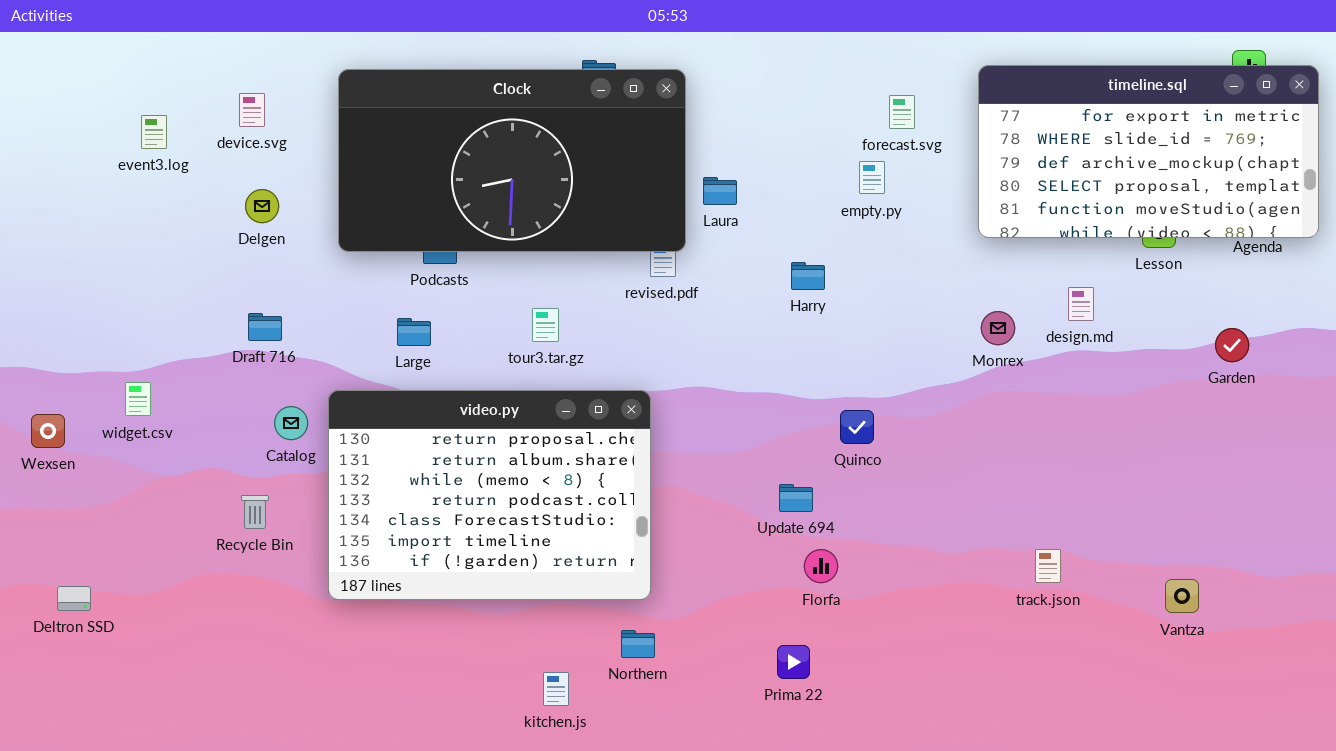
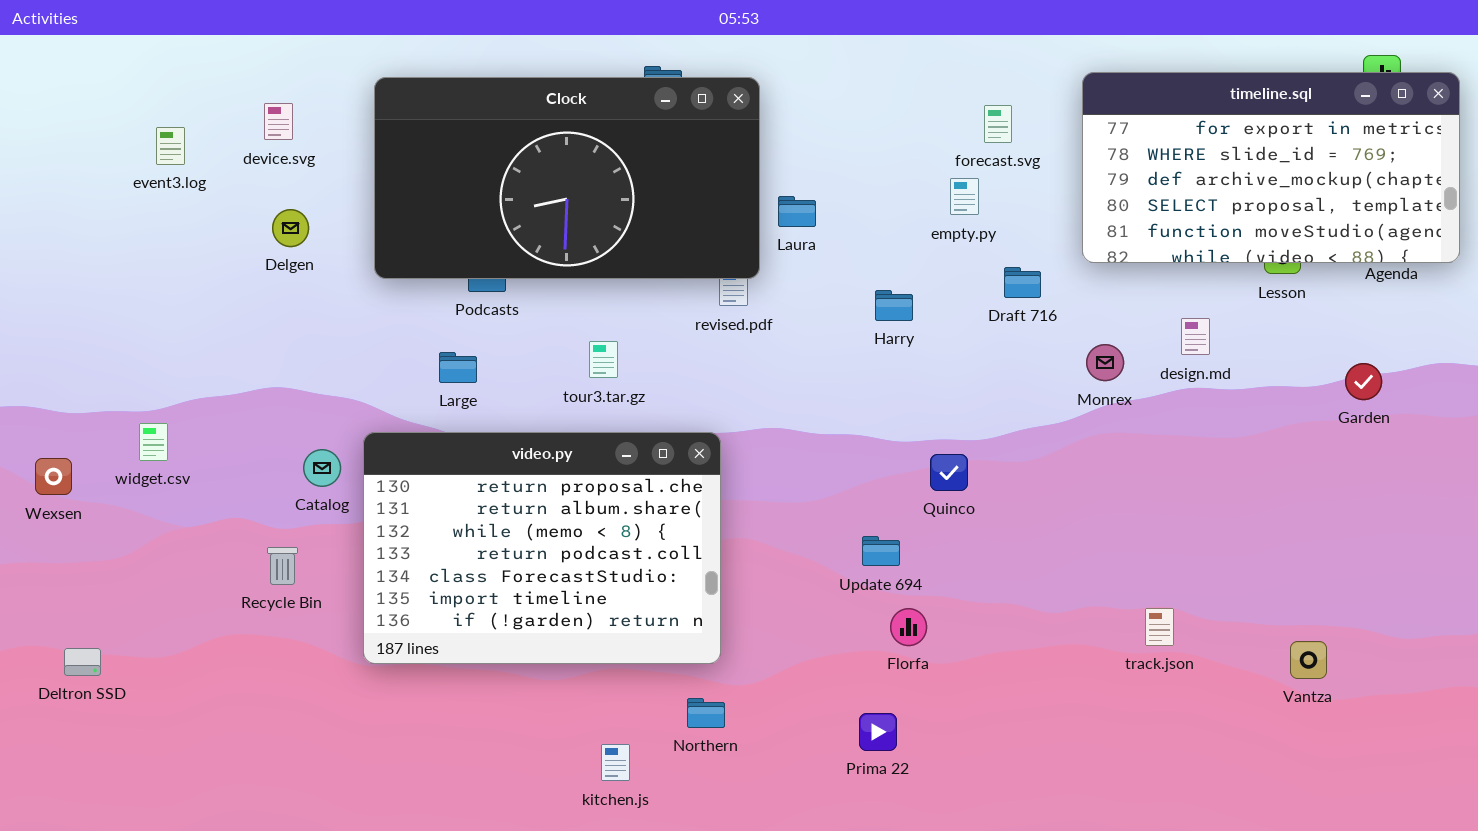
Draft 716: [248,313,282,341] -> [1004,267,1041,298], moved

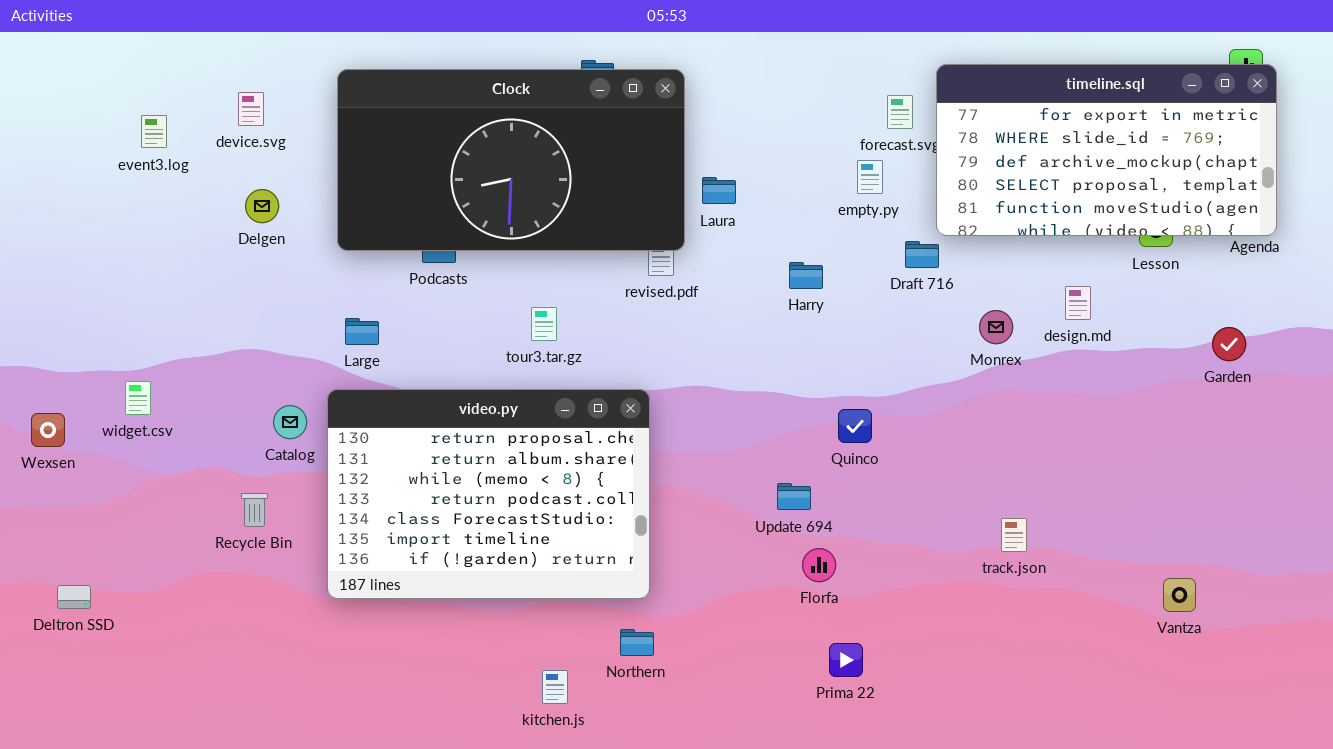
timeline.sql: [1082,72,1460,263] -> [936,64,1277,236], moved
Large: [439,352,477,383] -> [345,318,379,345], moved
track.json: [1145,608,1174,646] -> [1001,518,1027,552], moved
Prima 22: [859,713,897,751] -> [829,643,863,677], moved

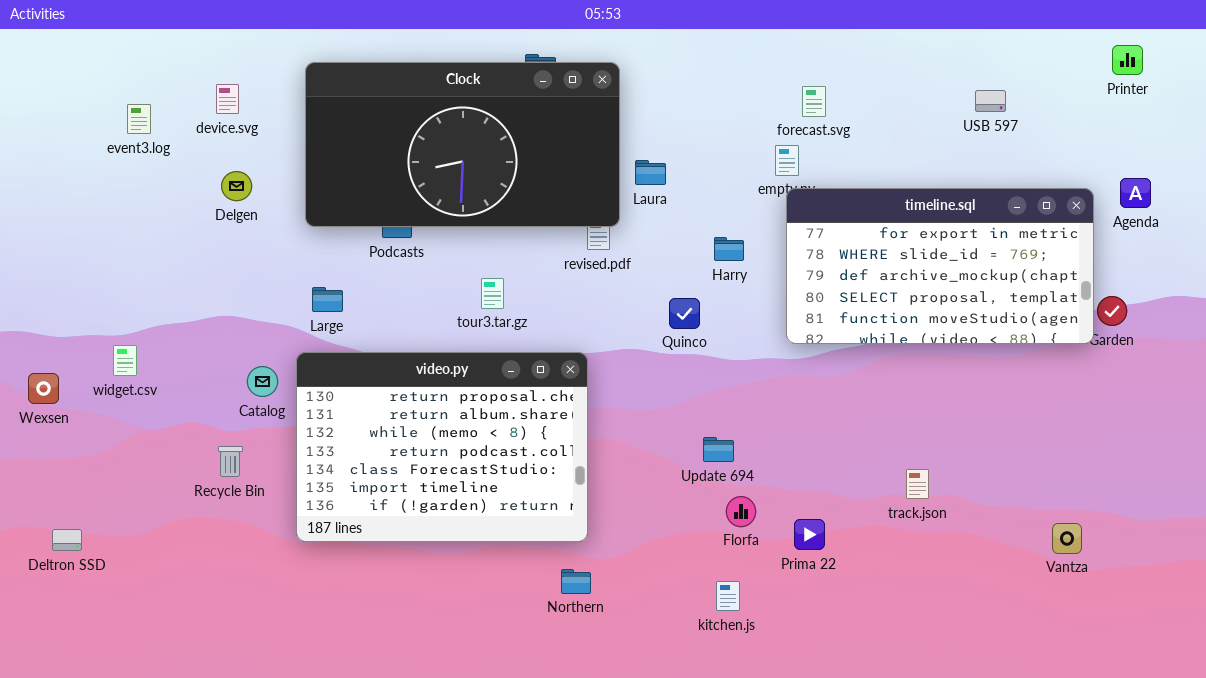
timeline.sql: [936,64,1277,236] -> [786,188,1094,344], moved
Quinco: [838,409,872,443] -> [669,298,700,329], moved
Prima 22: [829,643,863,677] -> [794,519,825,550], moved
kitchen.js: [542,670,568,704] -> [716,581,740,611], moved

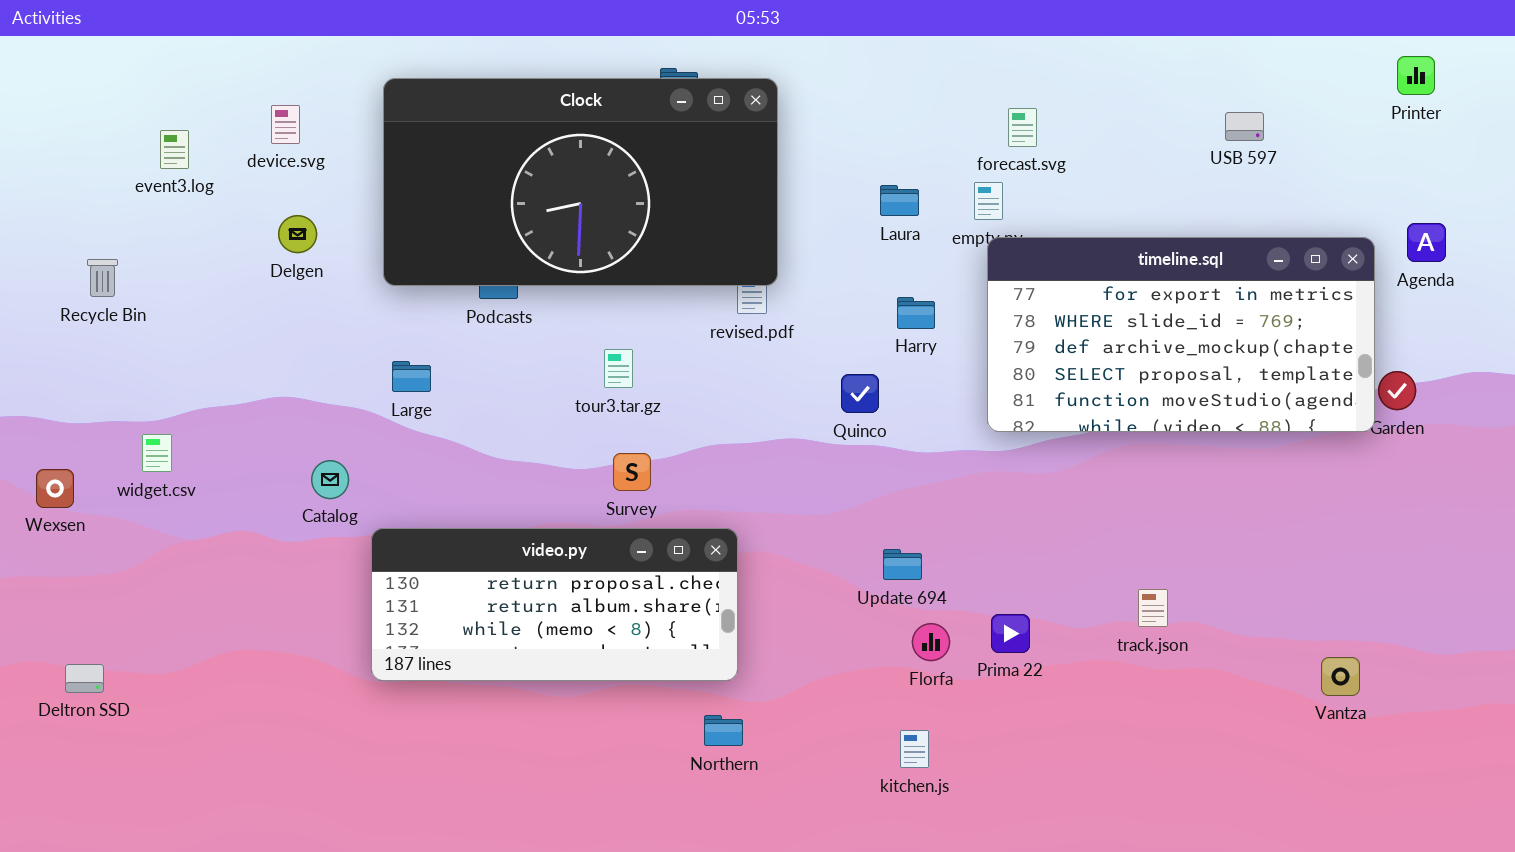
Laura: [635,160,666,185] -> [880,185,919,216], moved
video.py: [296,352,588,542] -> [371,528,738,681], resized
Recycle Bin: [218,446,243,477] -> [87,259,118,297], moved
Prima 22: [794,519,825,550] -> [991,614,1030,653], moved

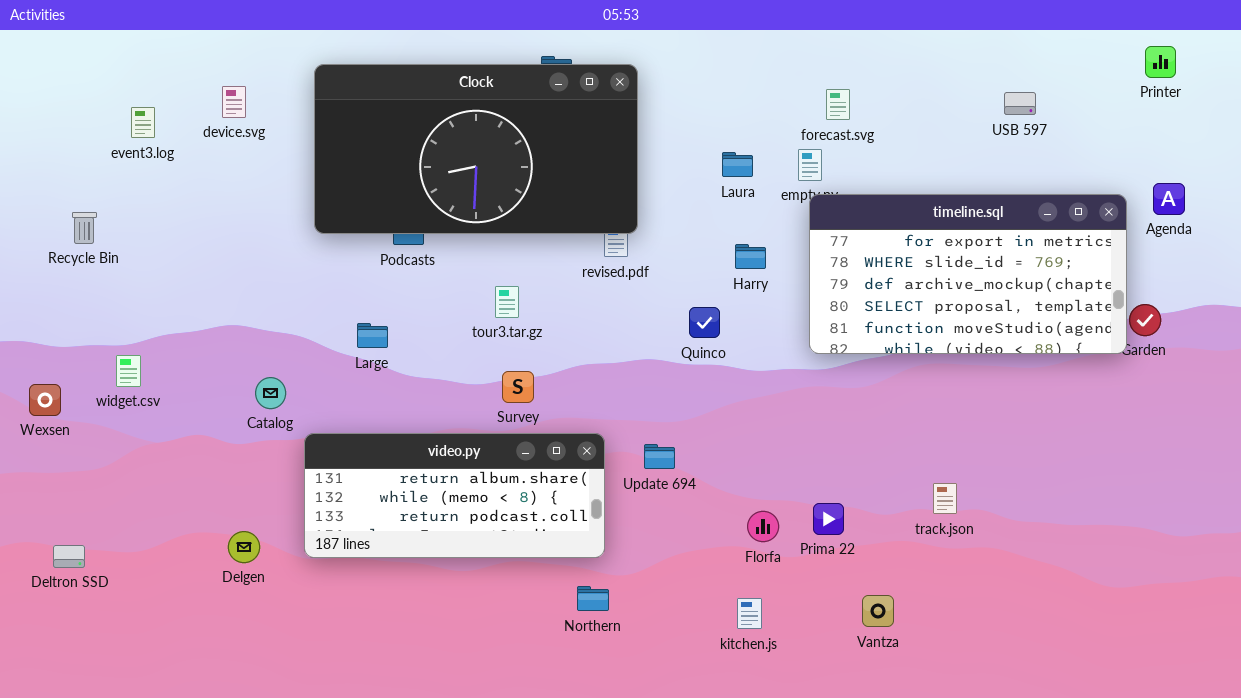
Delgen: [278,215,317,253] -> [228,531,260,563], moved
Large: [392,361,431,392] -> [357,323,388,348], moved
video.py: [371,528,738,681] -> [304,433,605,558], scrolled down 1 row
Update 694: [883,549,922,580] -> [644,444,675,469], moved
Vantza: [1321,657,1360,696] -> [862,595,894,627], moved

